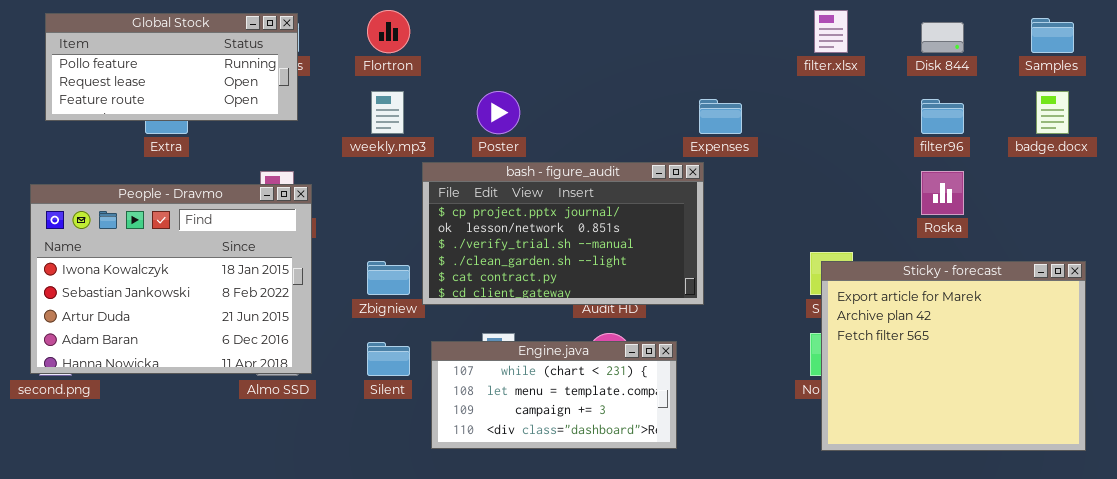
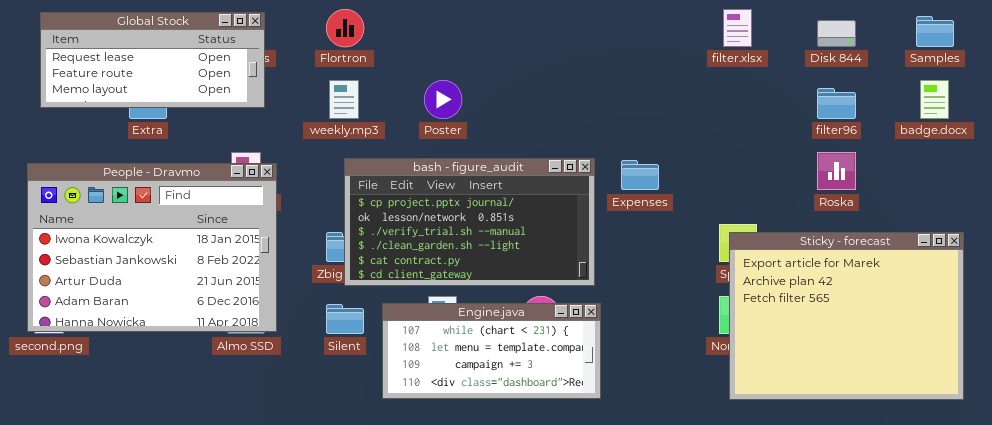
Global Stock: [45,13,298,121] -> [40,12,265,108], scrolled down 1 row
Expenses: [699,99,742,134] -> [621,160,659,190], moved
bash - figure_audit: [422,162,704,305] -> [344,158,595,286], moved

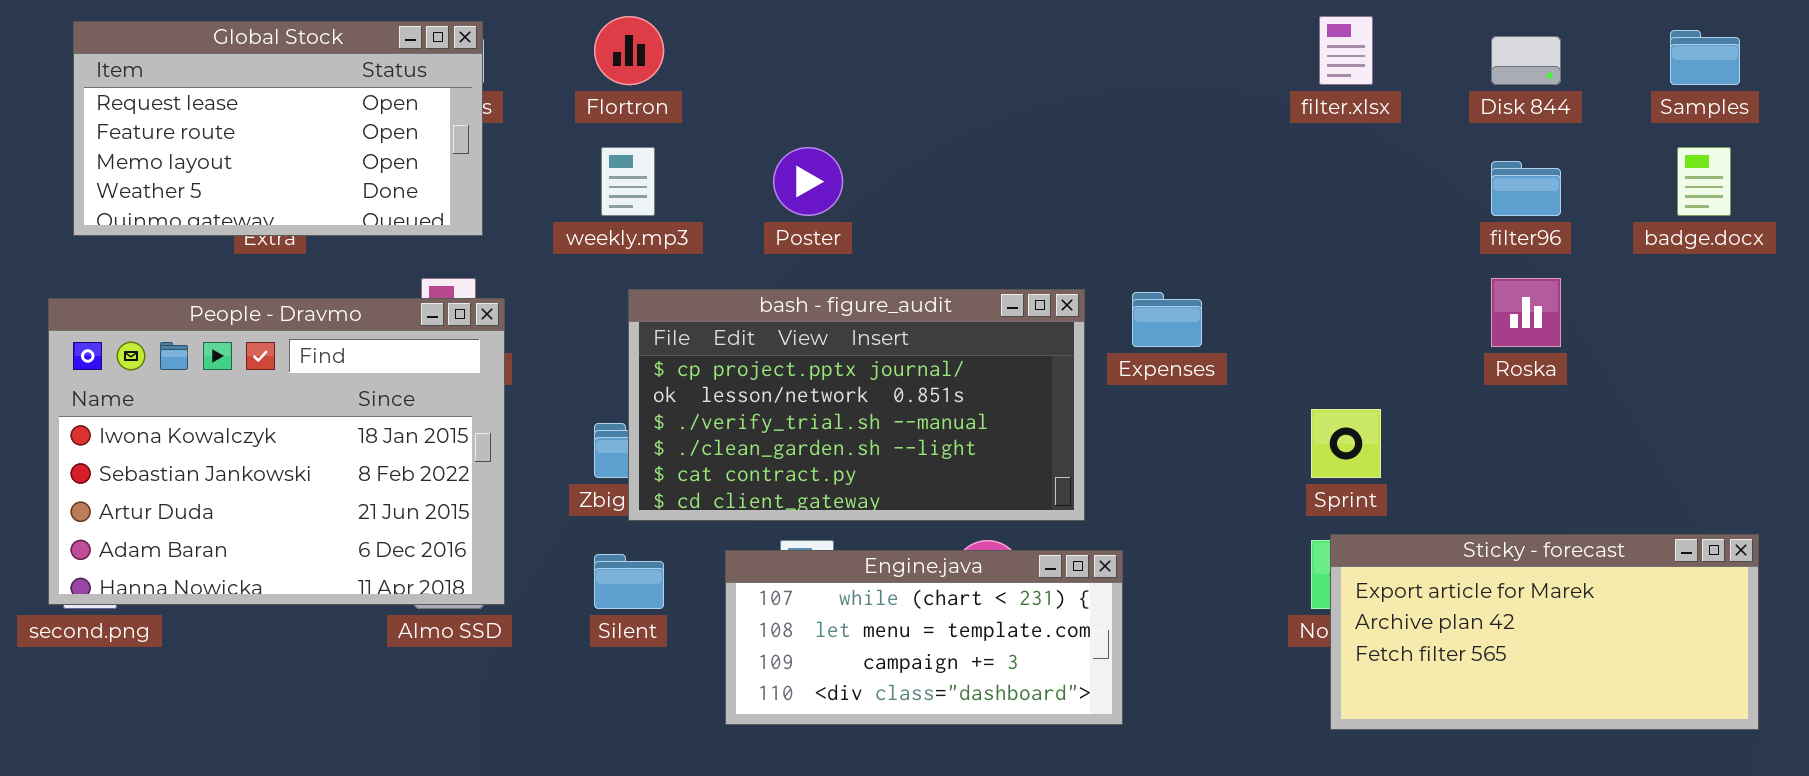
Global Stock: [40,12,265,108] -> [73,21,483,236], resized
Sticky - forecast: [729,232,964,400] -> [1330,534,1759,730], resized
Engine.java: [382,303,601,399] -> [725,550,1123,725], moved

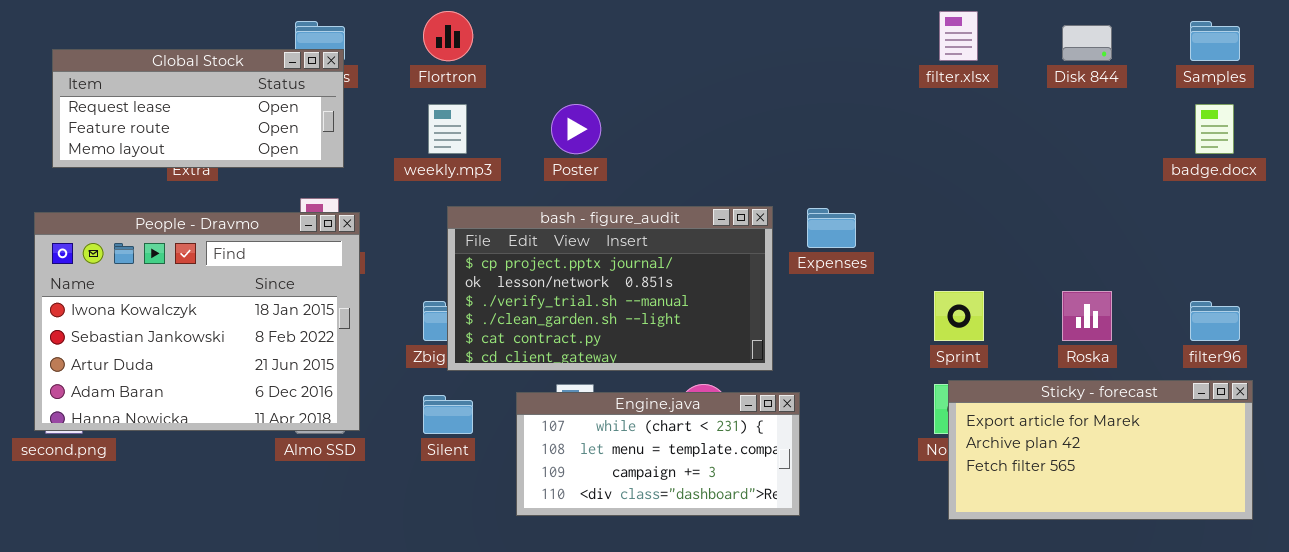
Global Stock: [73,21,483,236] -> [52,49,344,168], resized
filter96: [1491,161,1561,216] -> [1190,301,1240,341], moved
Roska: [1491,278,1561,347] -> [1062,291,1112,341], moved

